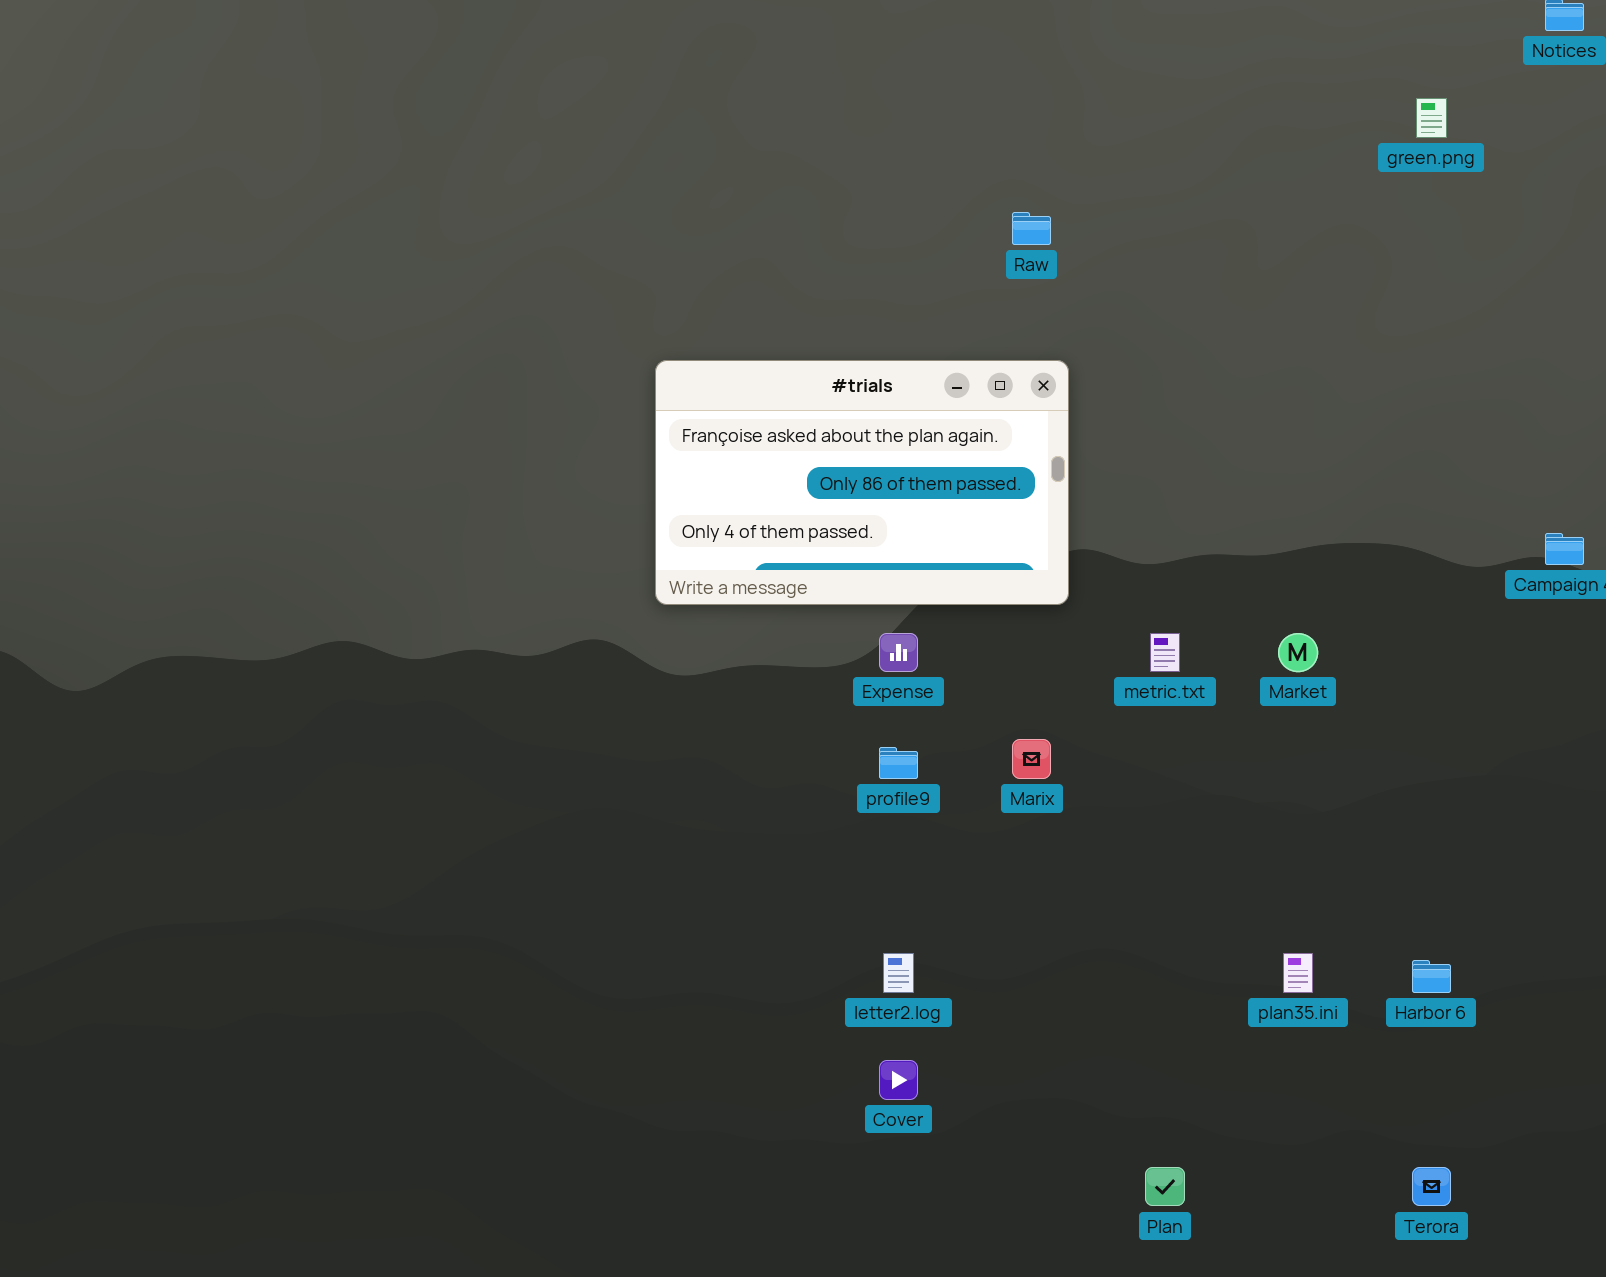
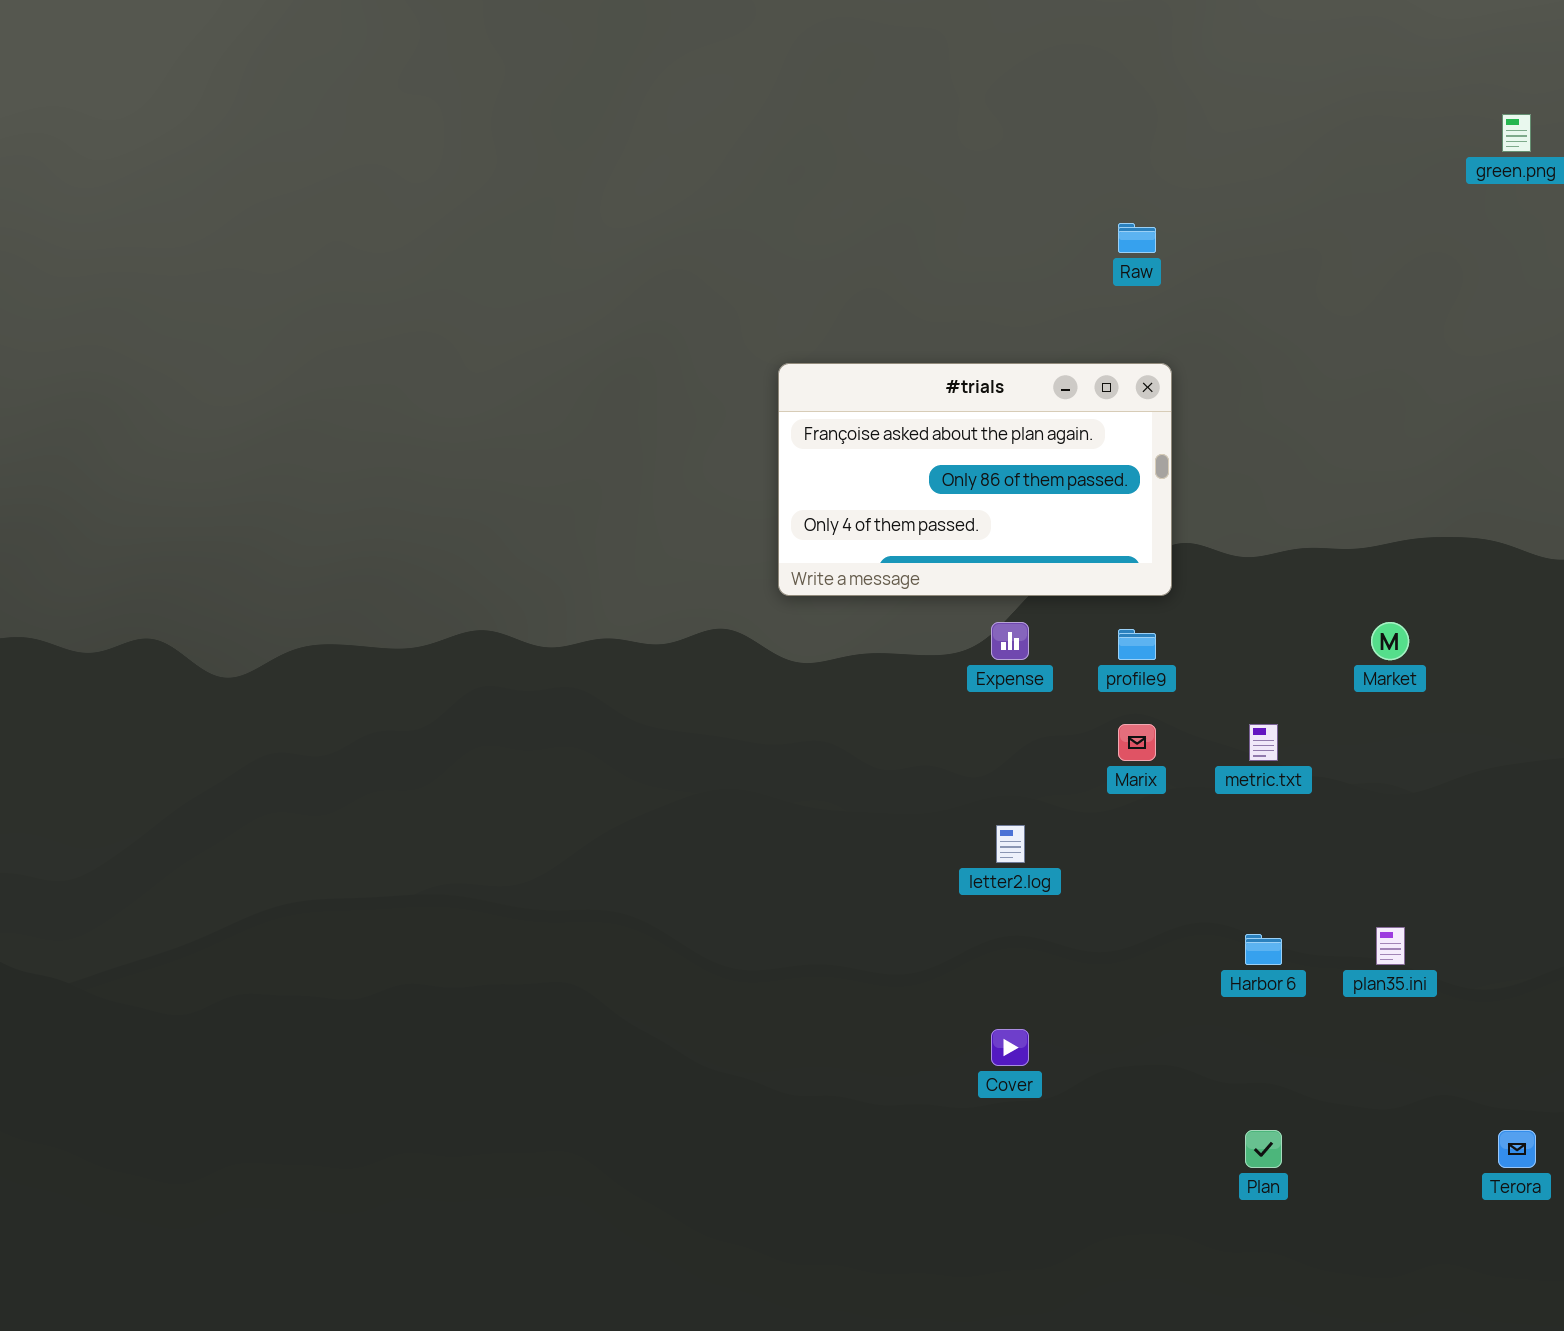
metric.txt: [1150,633,1180,672] -> [1249,724,1278,761], moved
profile9: [879,747,918,779] -> [1118,629,1156,660], moved
letter2.log: [883,953,914,993] -> [996,825,1025,863], moved
Harbor 6: [1412,960,1451,993] -> [1245,934,1282,965], moved

